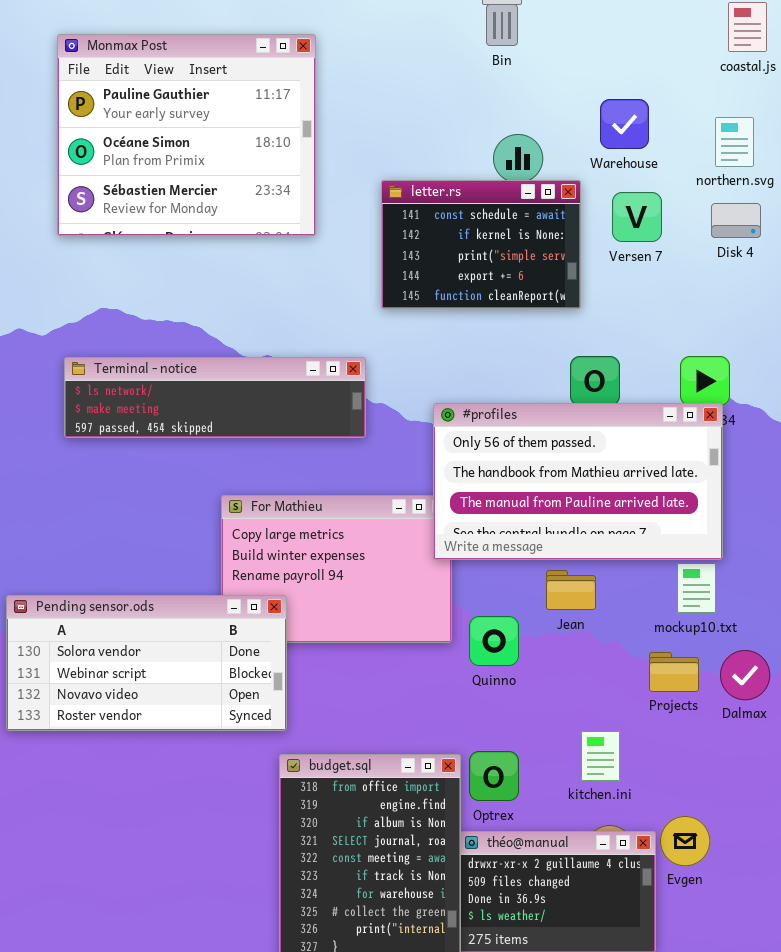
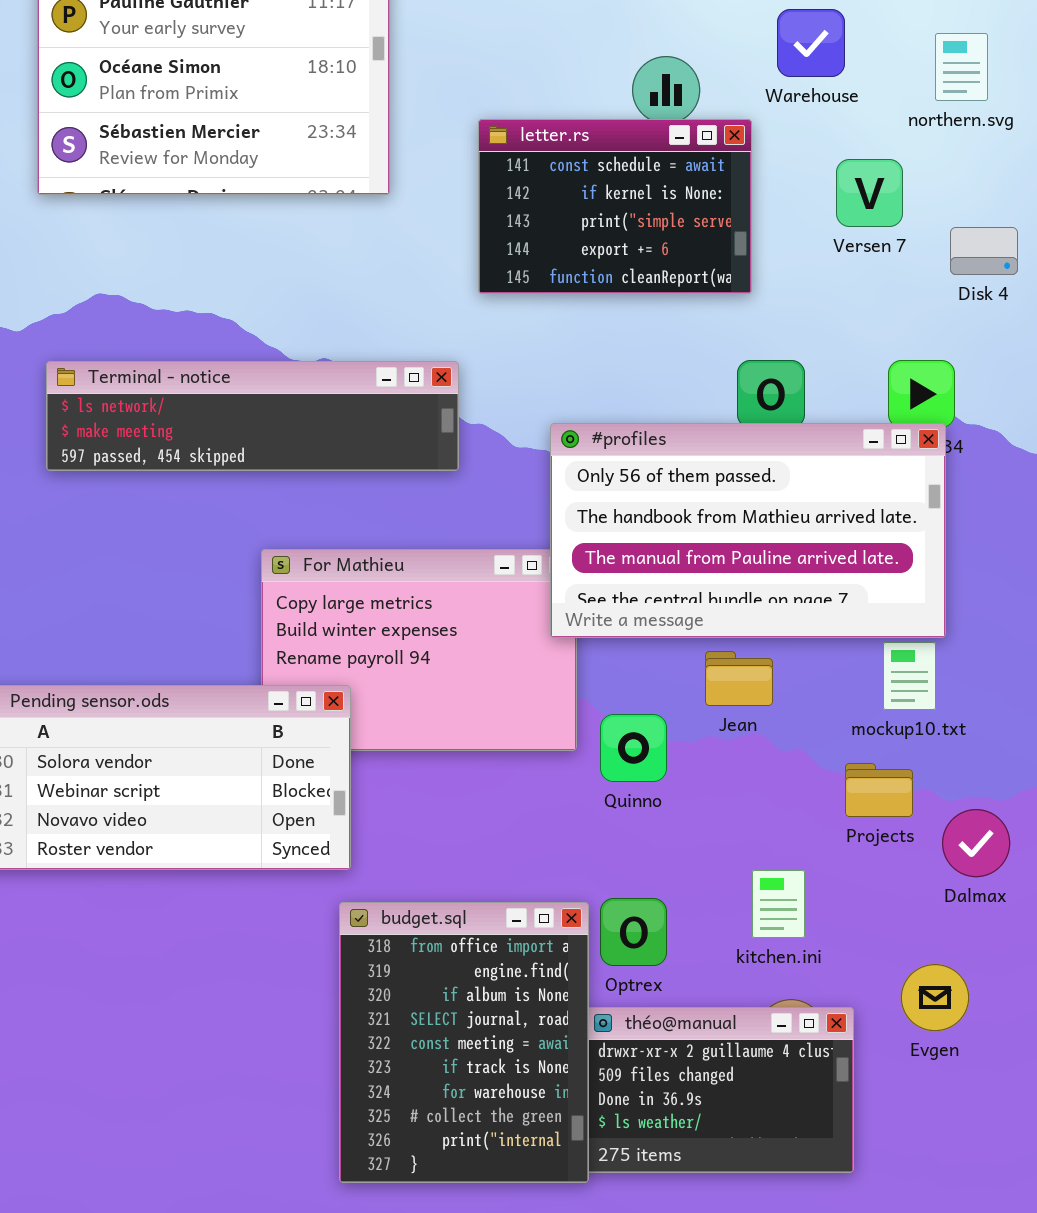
Versen 7: [612,192,662,242] -> [836,159,903,227], moved
Disk 4: [711,203,761,238] -> [950,227,1018,275], moved
Dalmax: [720,650,770,700] -> [942,809,1010,877], moved
Evgen: [660,816,710,866] -> [901,964,969,1031], moved

